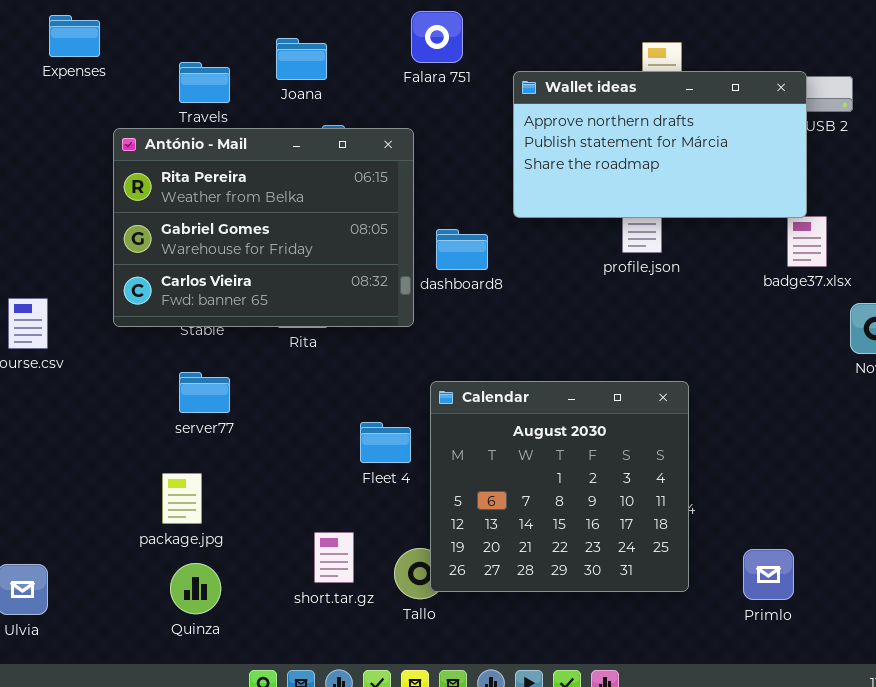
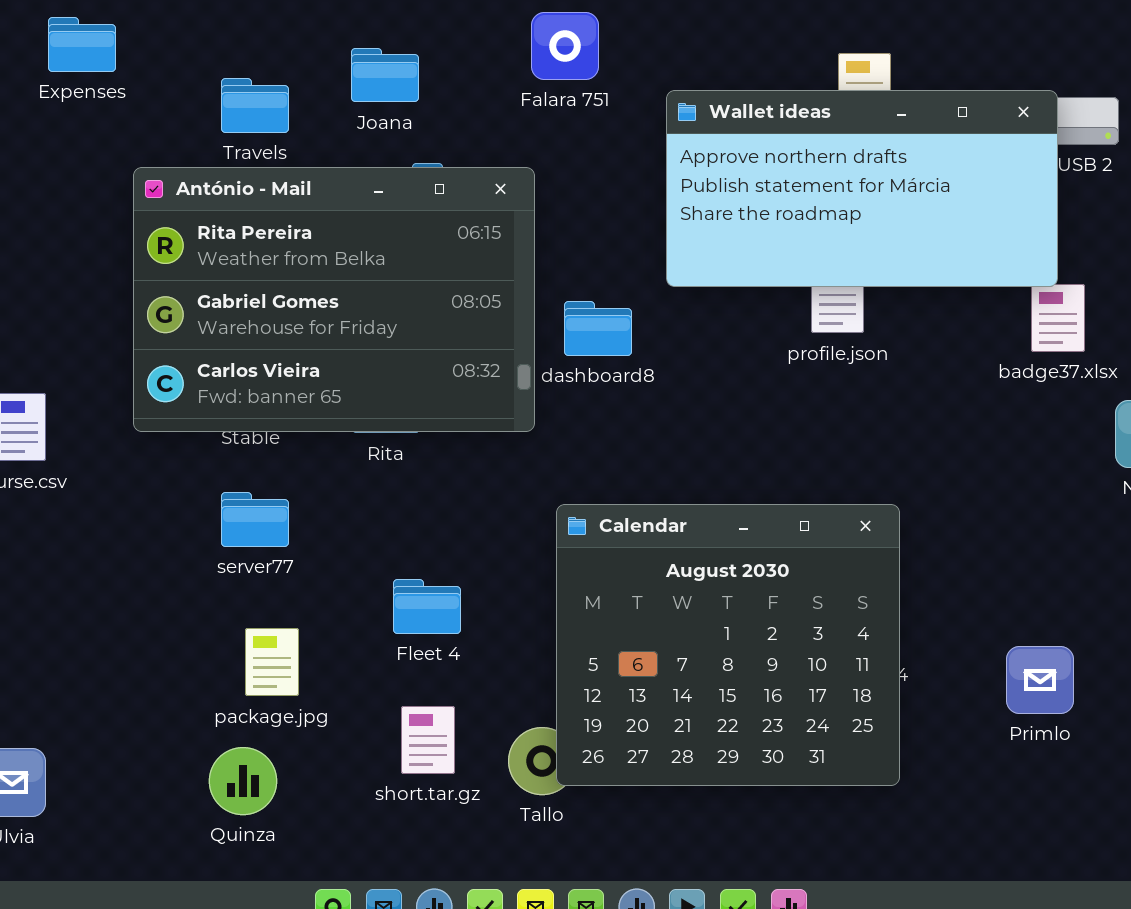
Fleet 4: [360,422,411,463] -> [393,579,461,634], moved
package.jpg: [162,473,202,524] -> [245,628,299,696], moved
Primlo: [743,549,794,600] -> [1006,646,1074,714], moved

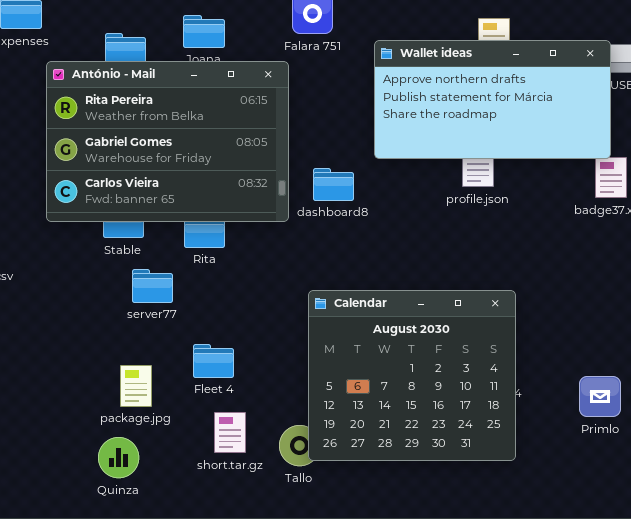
António - Mail: [133,167,535,432] -> [46,61,289,222], moved
server77: [221,492,289,547] -> [132,269,173,303], moved
Fleet 4: [393,579,461,634] -> [193,344,234,378], moved

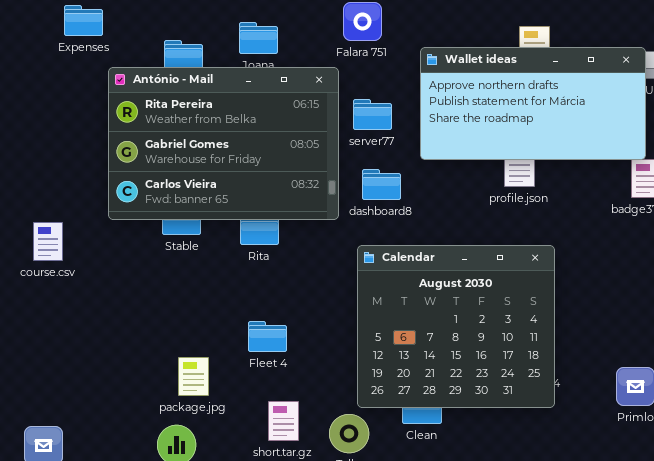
server77: [132,269,173,303] -> [353,99,392,130], moved
Calendar: [308,290,516,461] -> [357,245,555,408], moved
Fleet 4: [193,344,234,378] -> [248,321,287,352], moved

